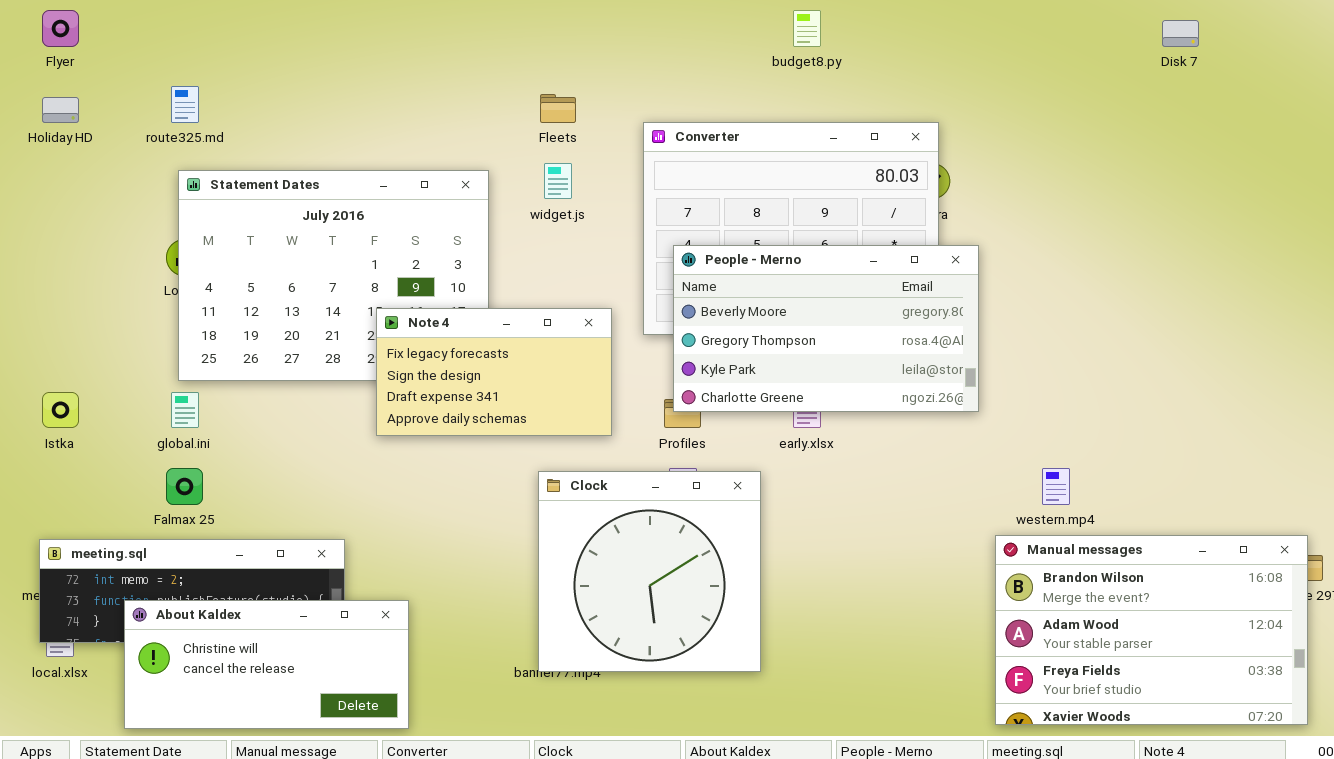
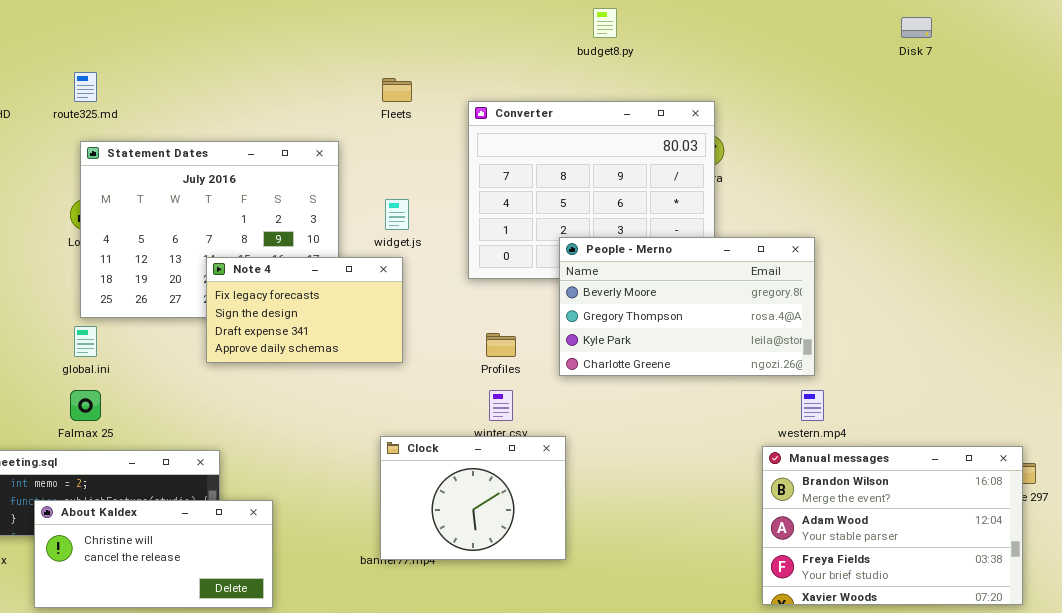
widget.js: [544,163,572,199] -> [385,199,409,230], moved
People - Merno: [673,245,979,412] -> [559,237,815,376], moved
Note 4: [376,308,612,436] -> [206,257,403,363], moved
Clock: [538,471,761,672] -> [380,436,566,560], resized

